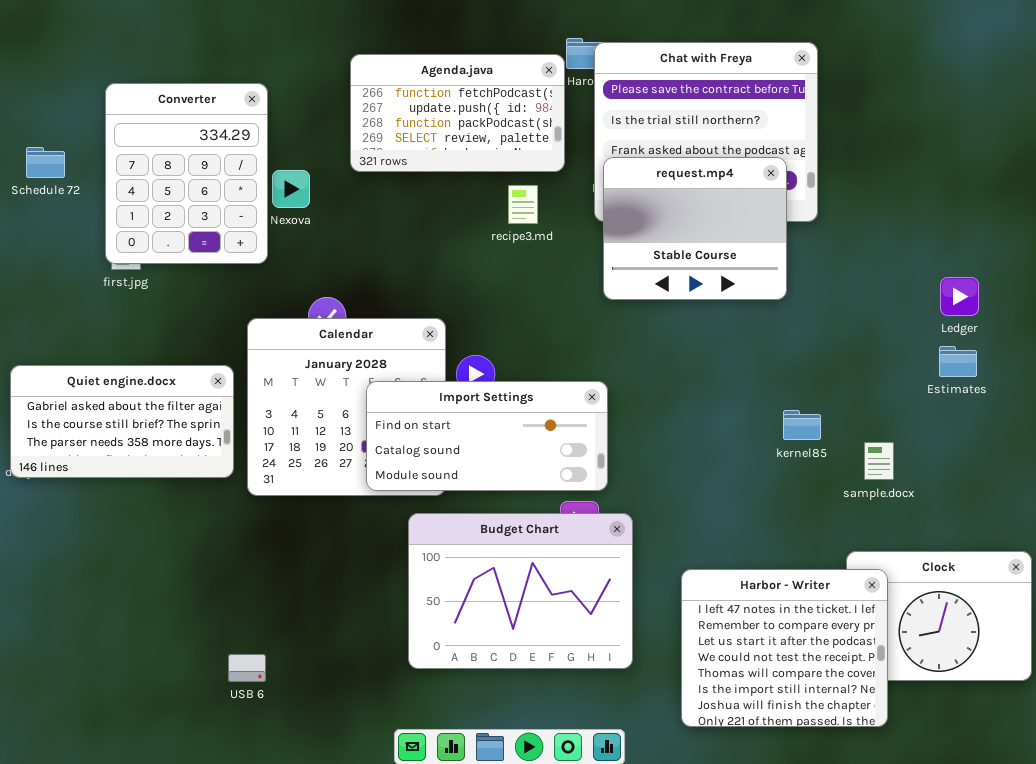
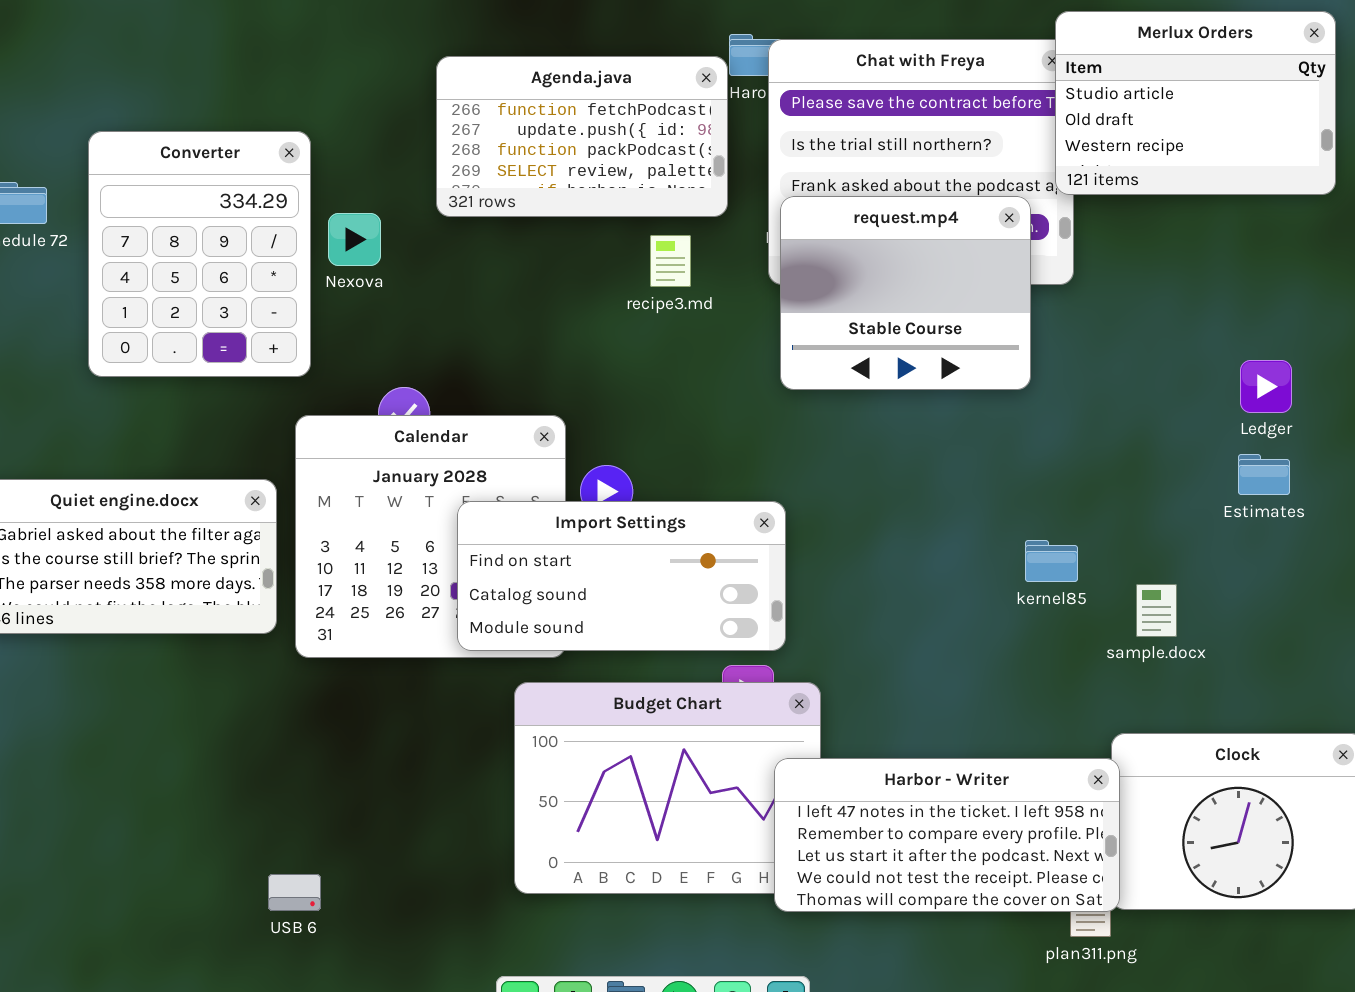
Merlux Orders: none -> [1055,11,1336,195], opened
Converter: [105,83,268,264] -> [88,131,311,377], moved
Harbor - Writer: [681,569,888,727] -> [774,758,1120,912], moved, resized

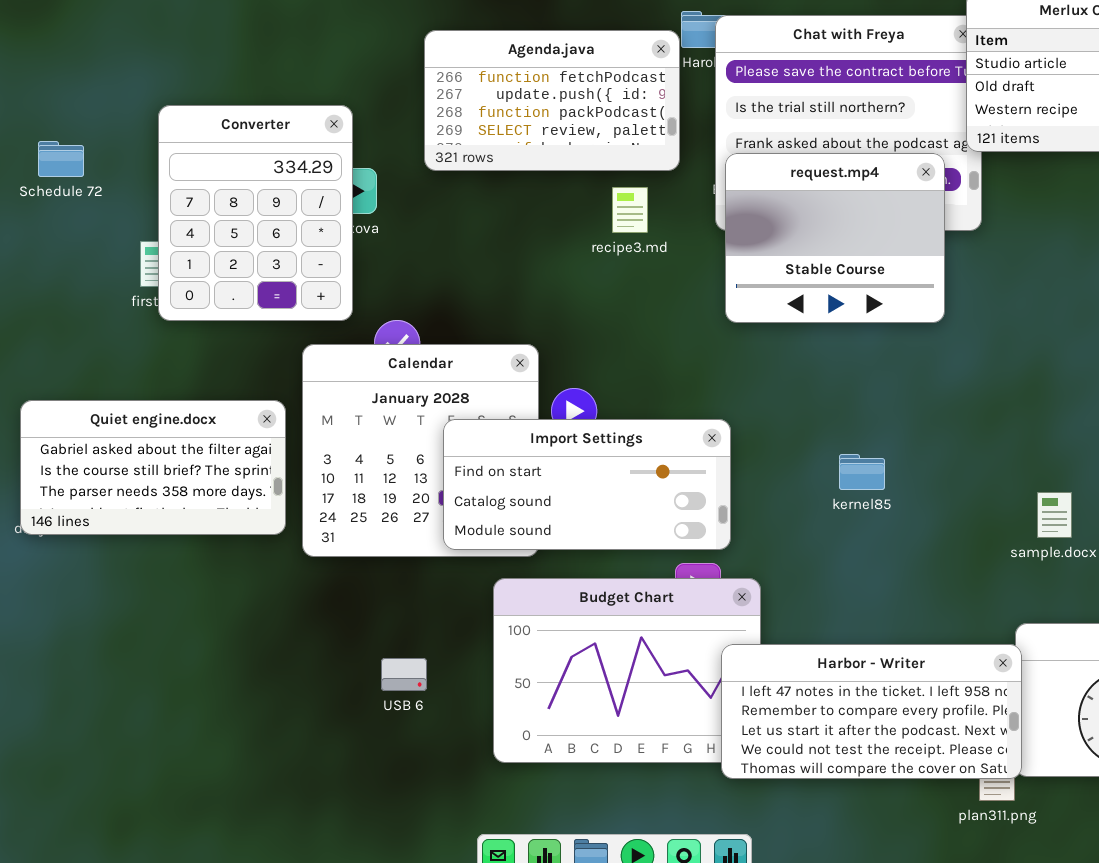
Converter: [88,131,311,377] -> [158,105,353,321], moved
kernel85: [1025,540,1078,582] -> [839,454,885,490], moved
USB 6: [268,874,321,911] -> [381,658,427,691], moved

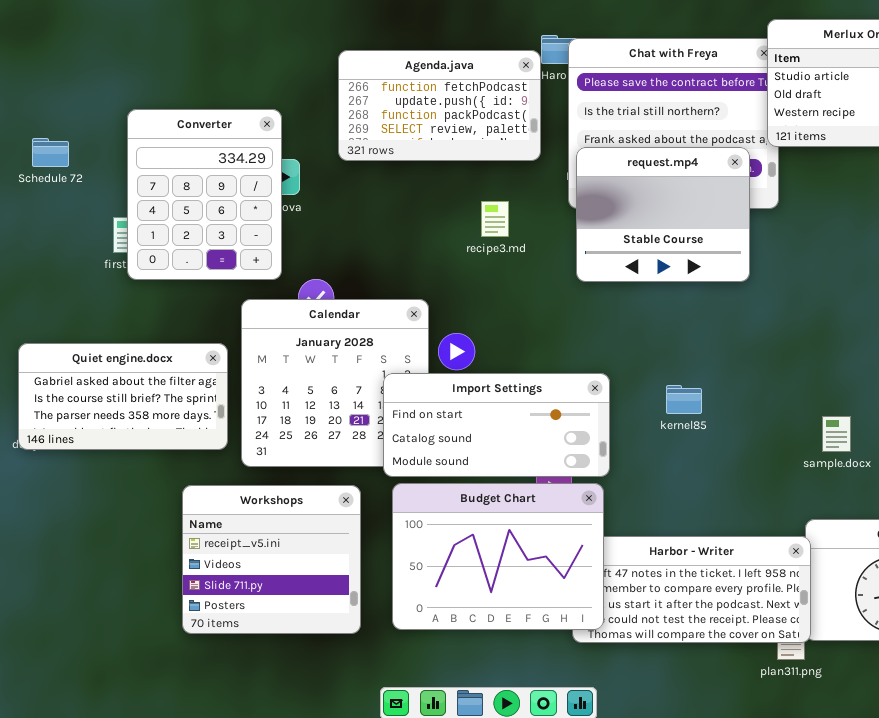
recipe3.md: [612,187,648,233] -> [481,201,509,237], moved
Import Settings: [443,419,731,550] -> [383,373,610,477], moved
Budget Chart: [493,578,761,763] -> [392,483,604,630], raised
Workshops: none -> [182,485,361,634], opened

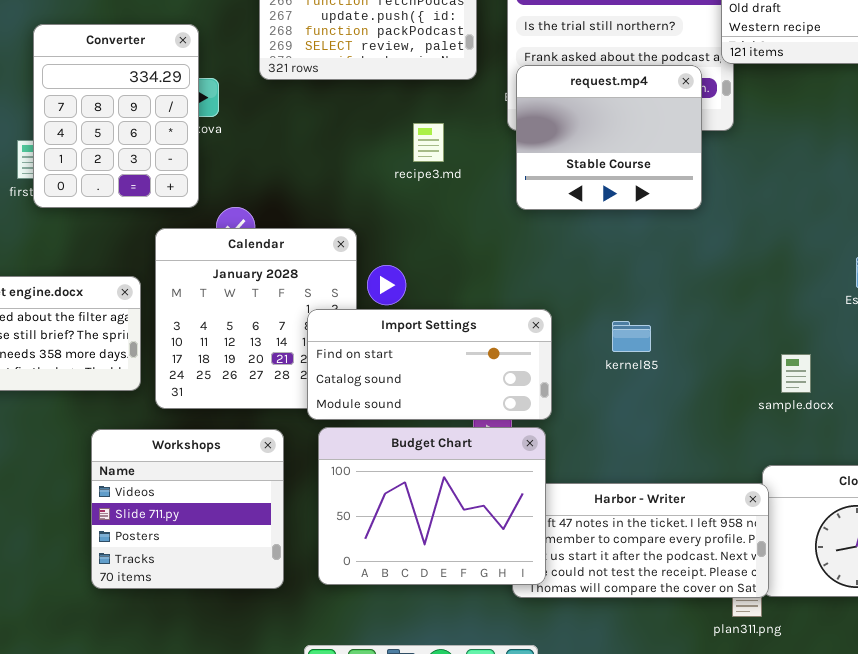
Workshops: [182,485,361,634] -> [91,429,284,589], scrolled down 1 row

